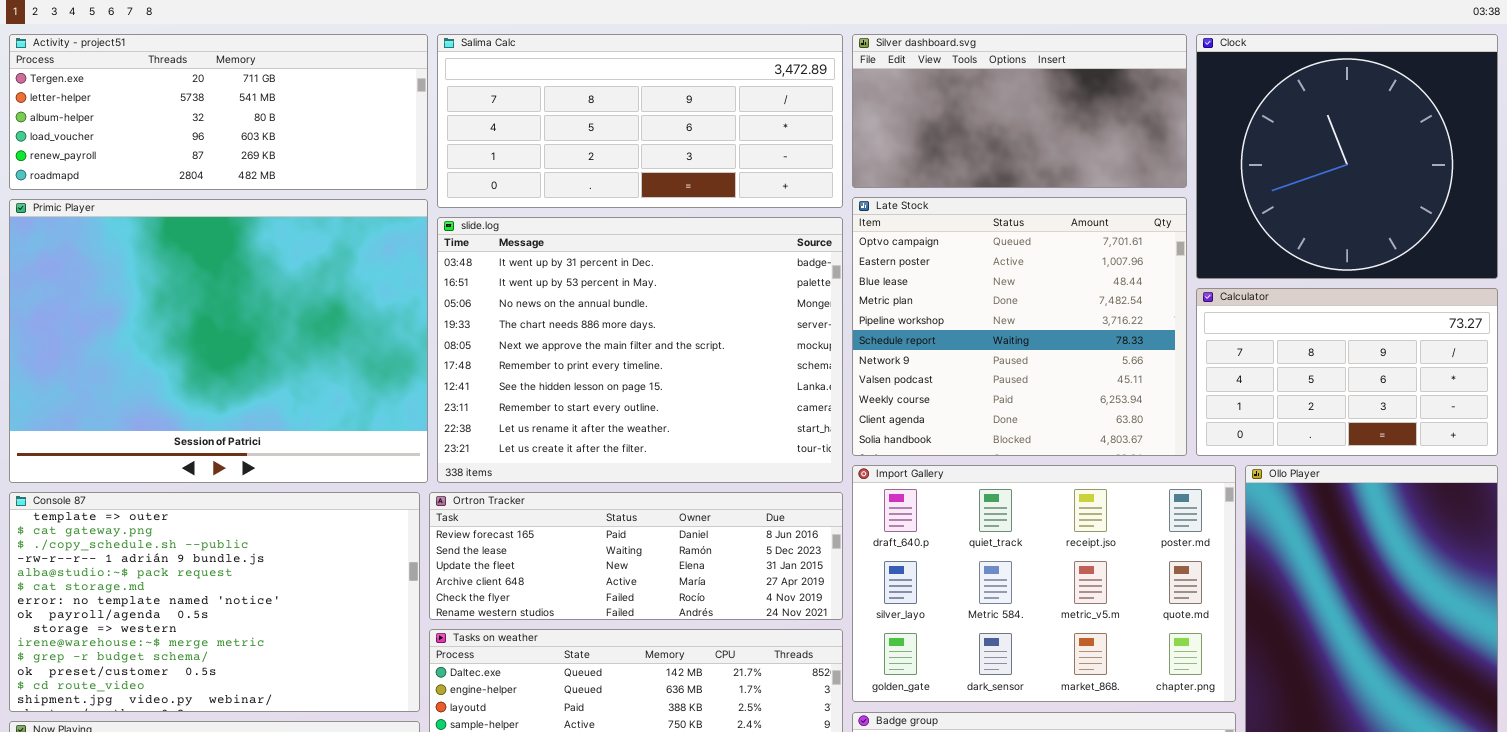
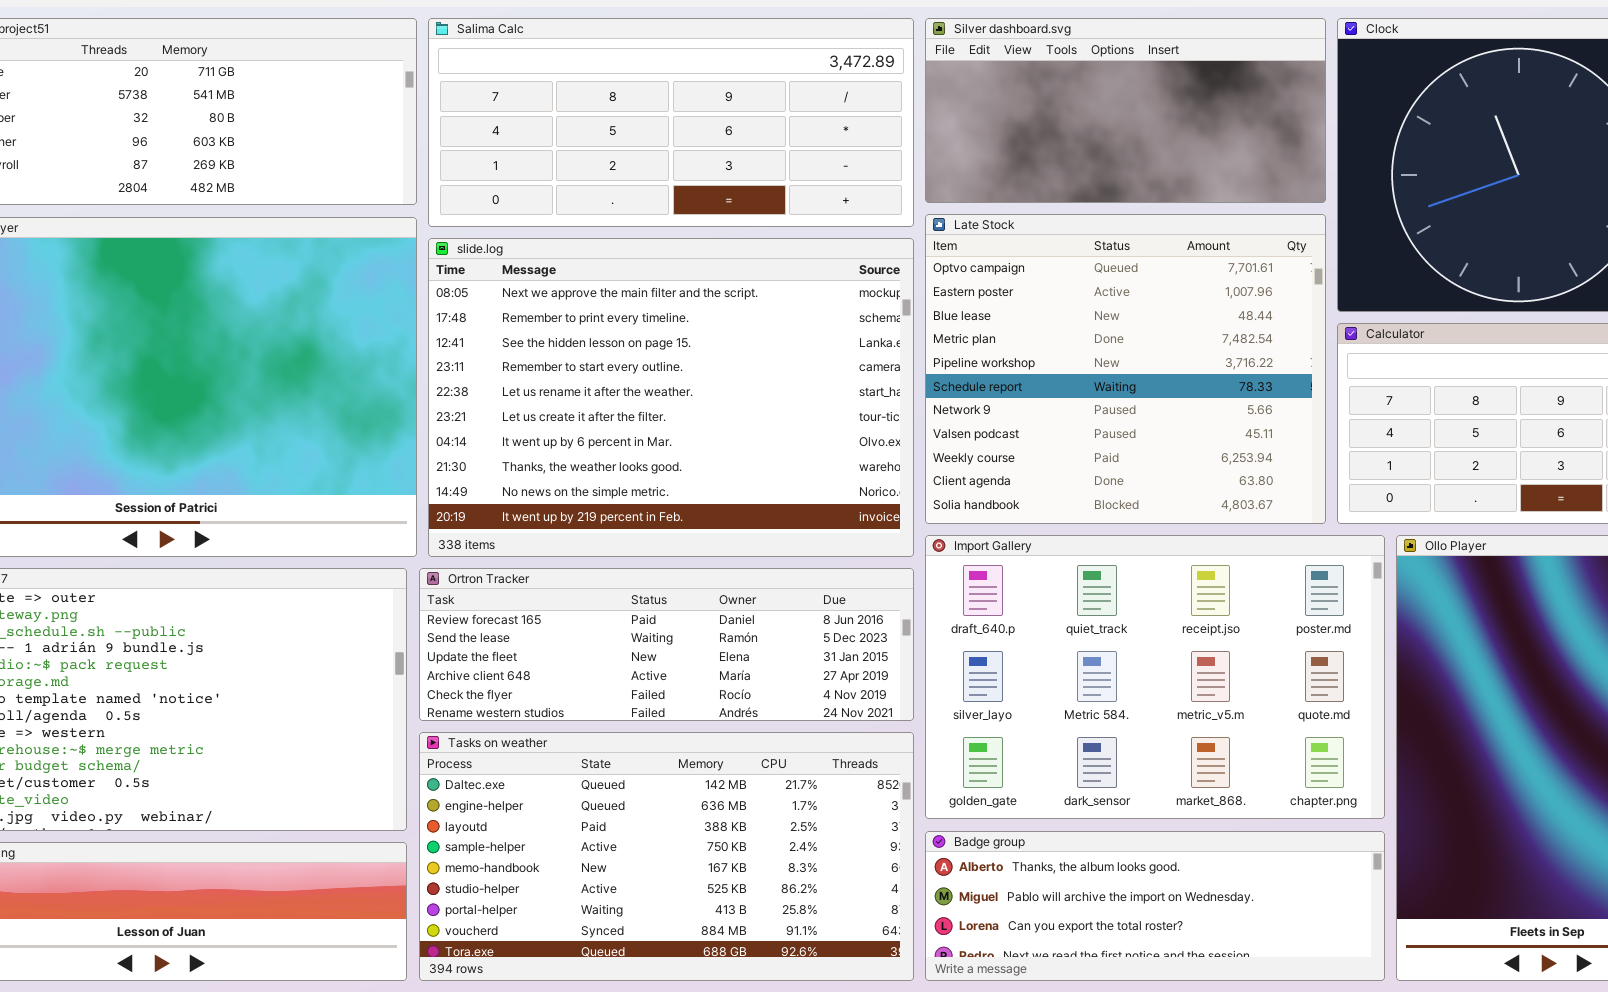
slide.log: [437,217,843,483] -> [428,238,914,557], scrolled down 4 rows

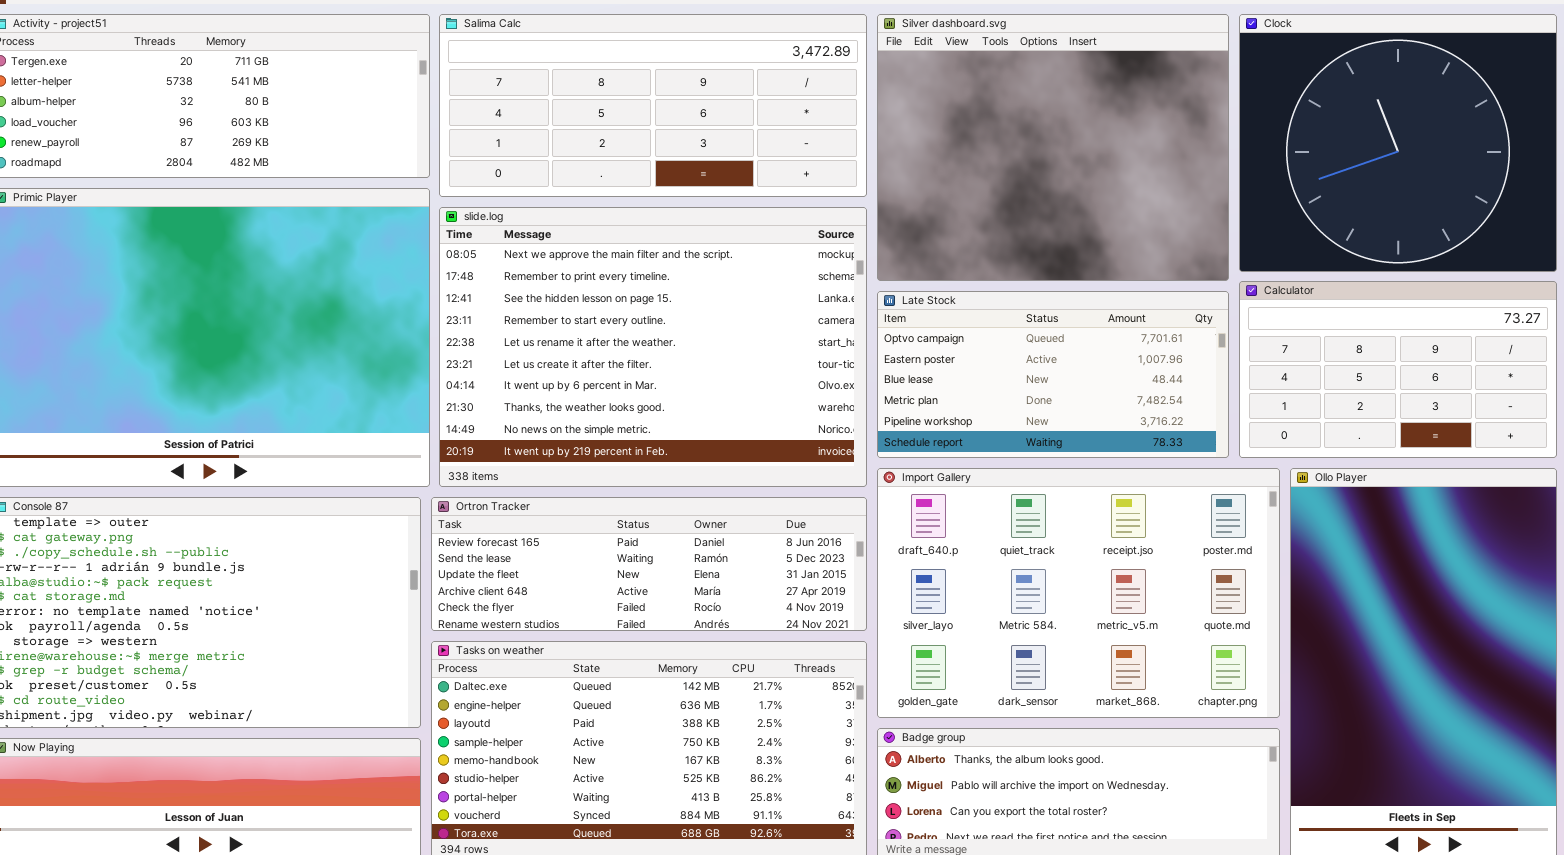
Silver dashboard.svg: [925,18,1326,203] -> [877,14,1229,281], resized
Late Stock: [925,214,1326,524] -> [877,291,1229,458], resized

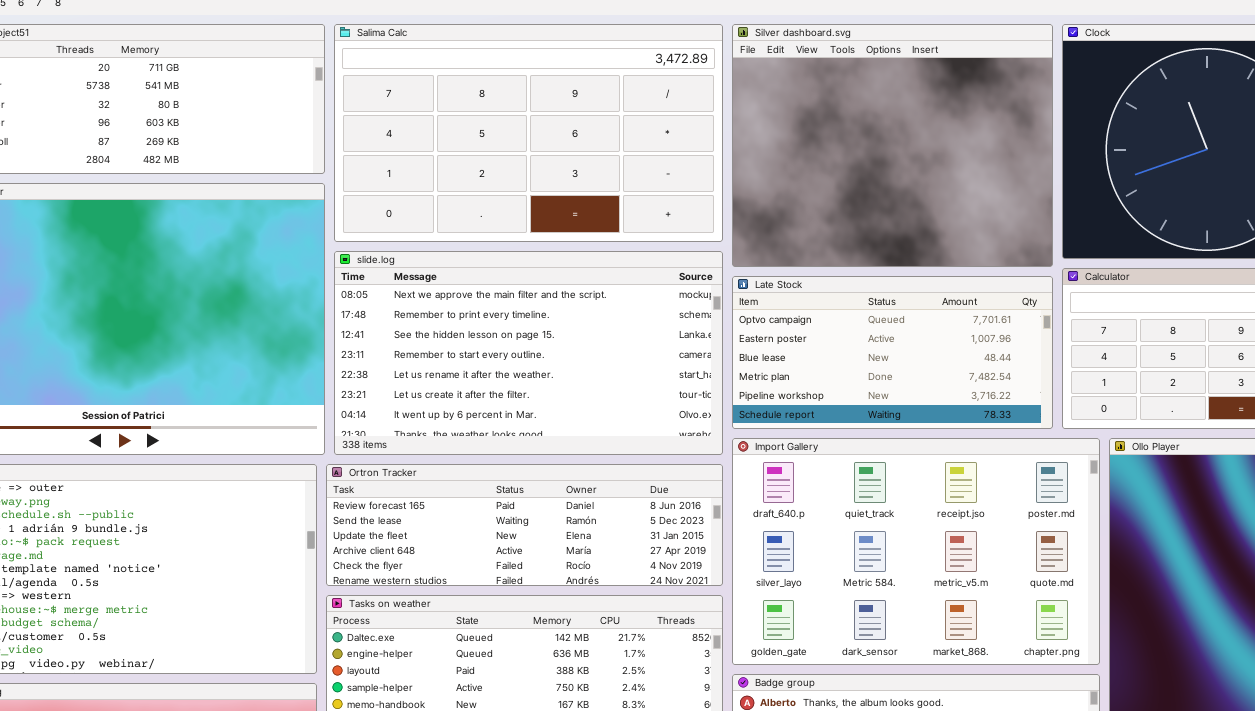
Salima Calc: [439,14,867,197] -> [334,24,723,242], resized
slide.log: [439,207,867,487] -> [334,251,723,455], resized

